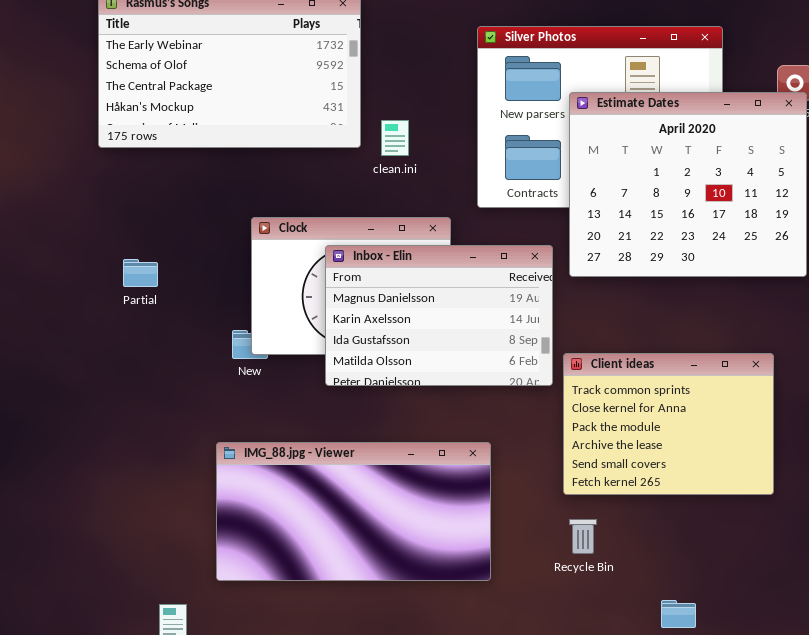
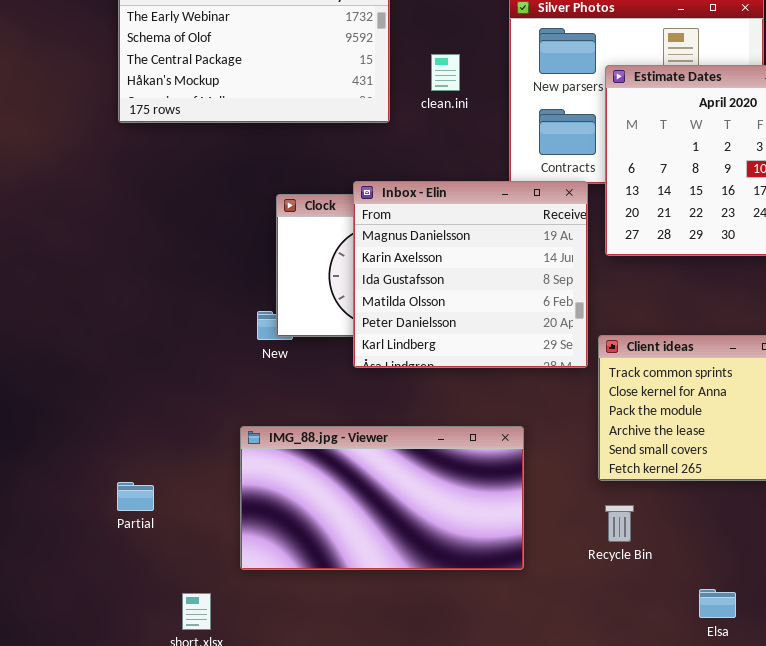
clean.ini: [381,120,409,156] -> [431,54,460,91], moved
Inbox - Elin: [325,245,553,386] -> [353,181,588,368], resized
Partial: [123,259,158,287] -> [117,482,154,511], moved

